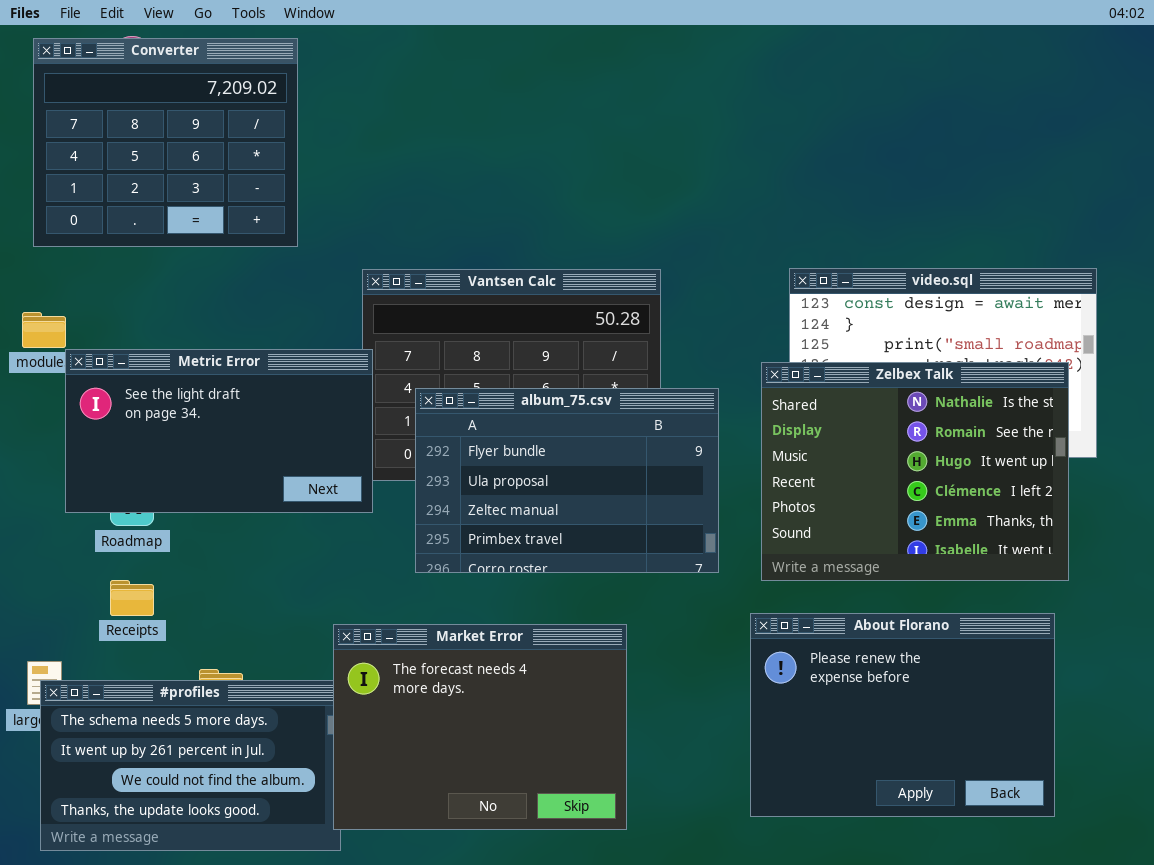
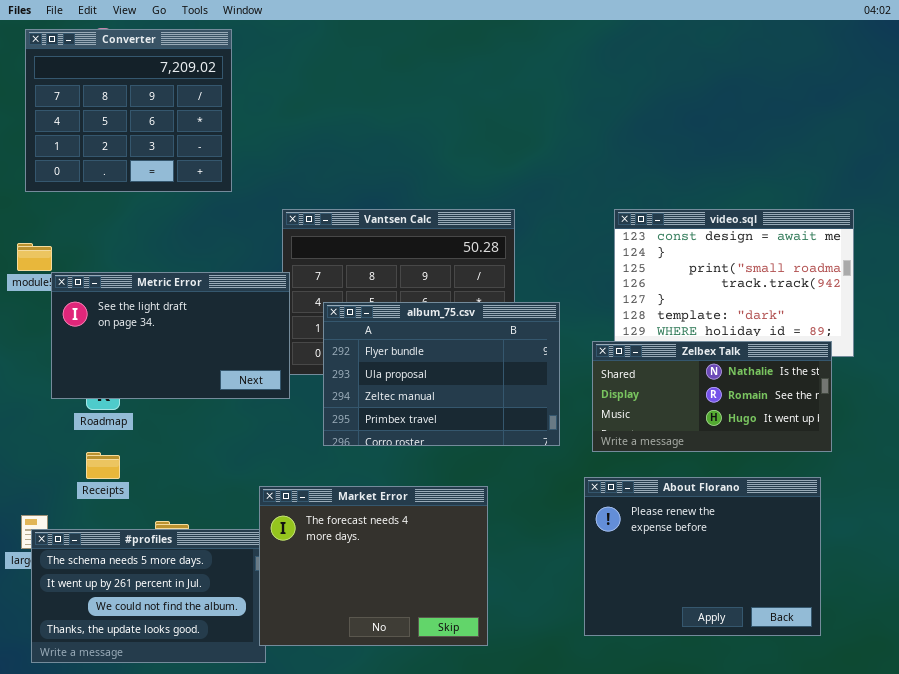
Zelbex Talk: [761,362,1069,581] -> [592,341,832,452], resized

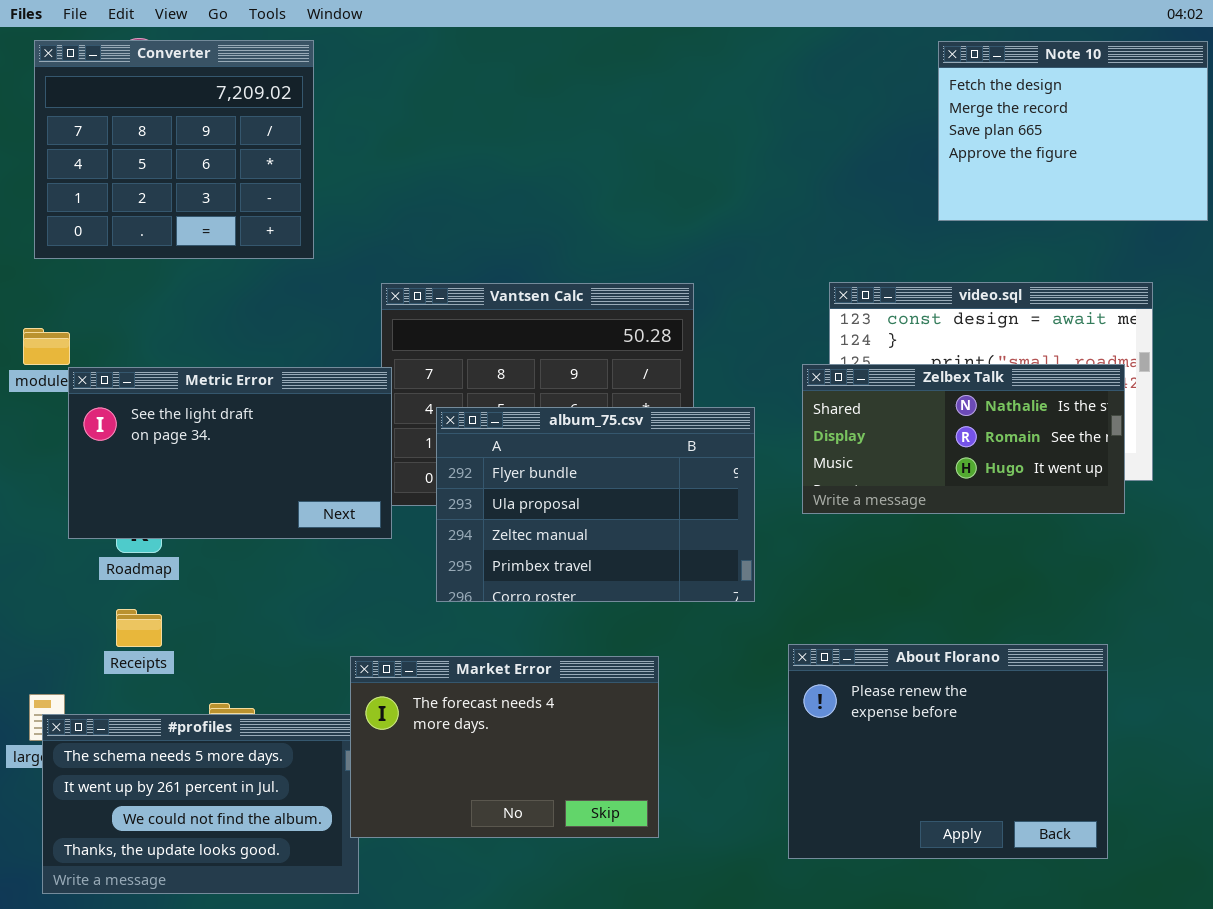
Note 10: none -> [938,41,1208,221], opened
Zelbex Talk: [592,341,832,452] -> [802,364,1125,514], moved
Market Error: [259,486,488,646] -> [350,656,659,838], resized

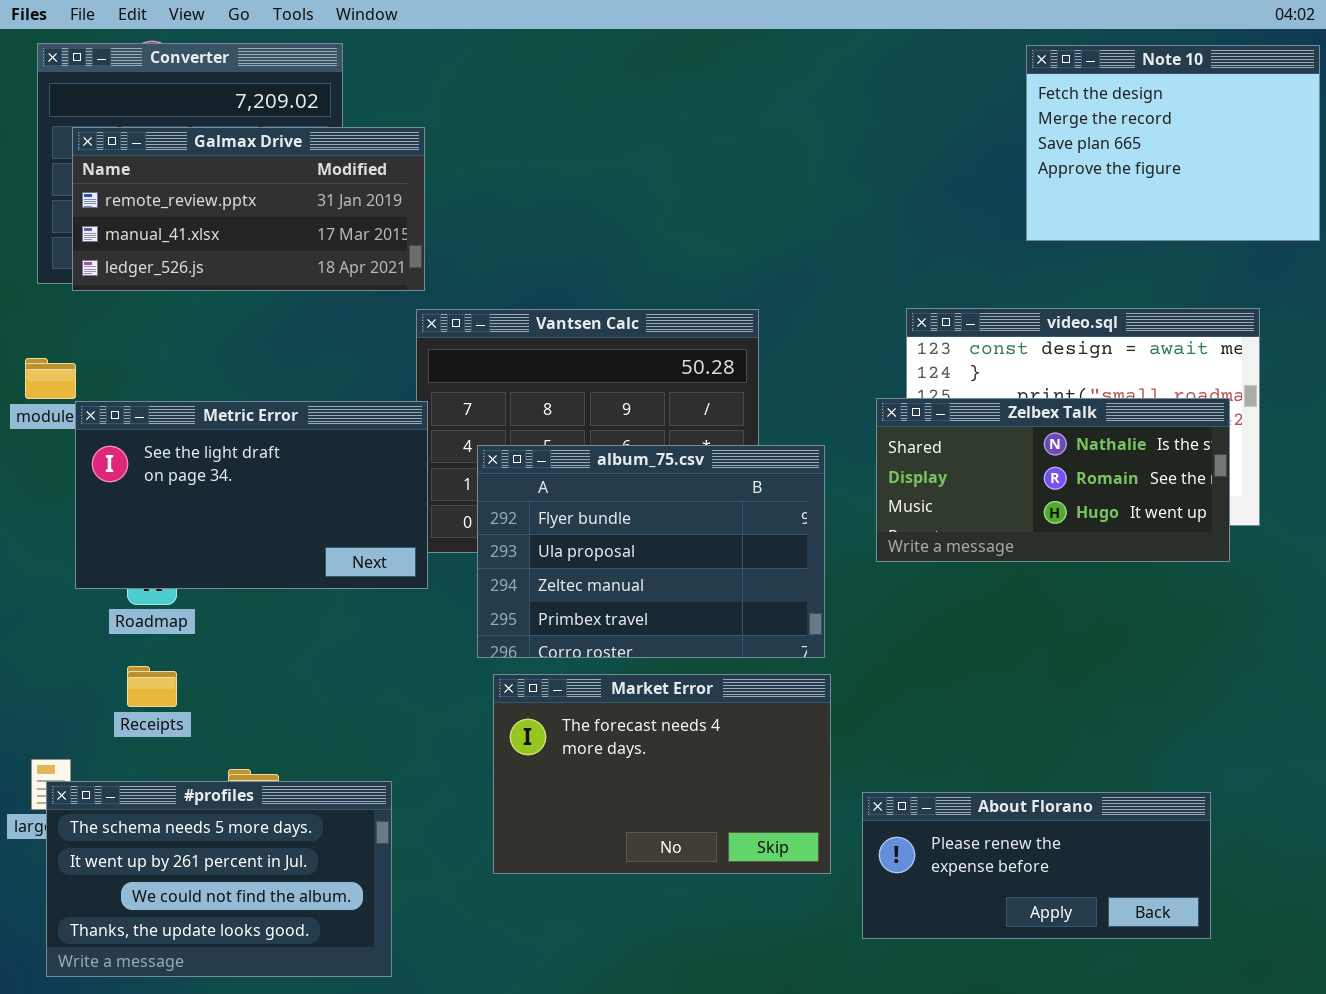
Galmax Drive: none -> [72,127,425,291], opened
About Florano: [788,644,1108,859] -> [862,792,1211,939], resized
Market Error: [350,656,659,838] -> [493,674,831,874], moved

